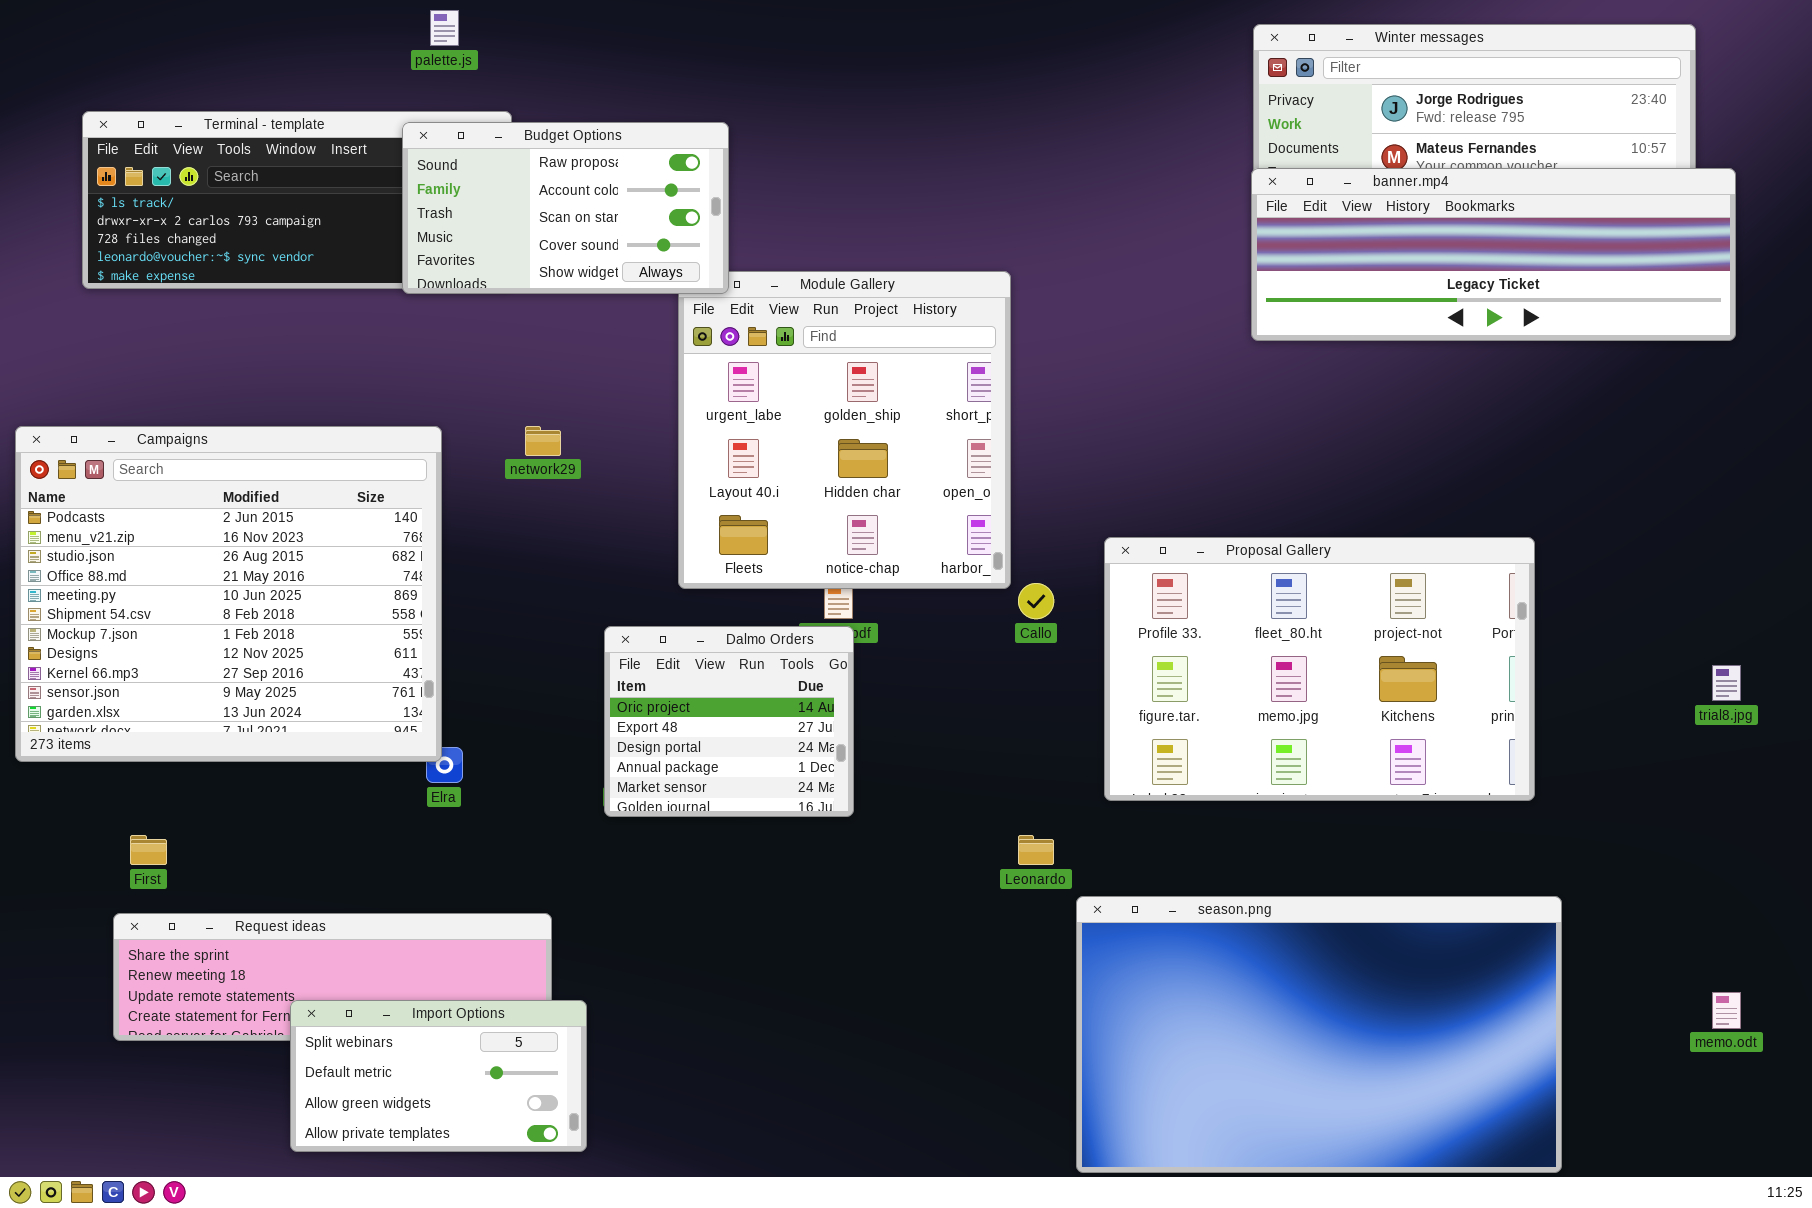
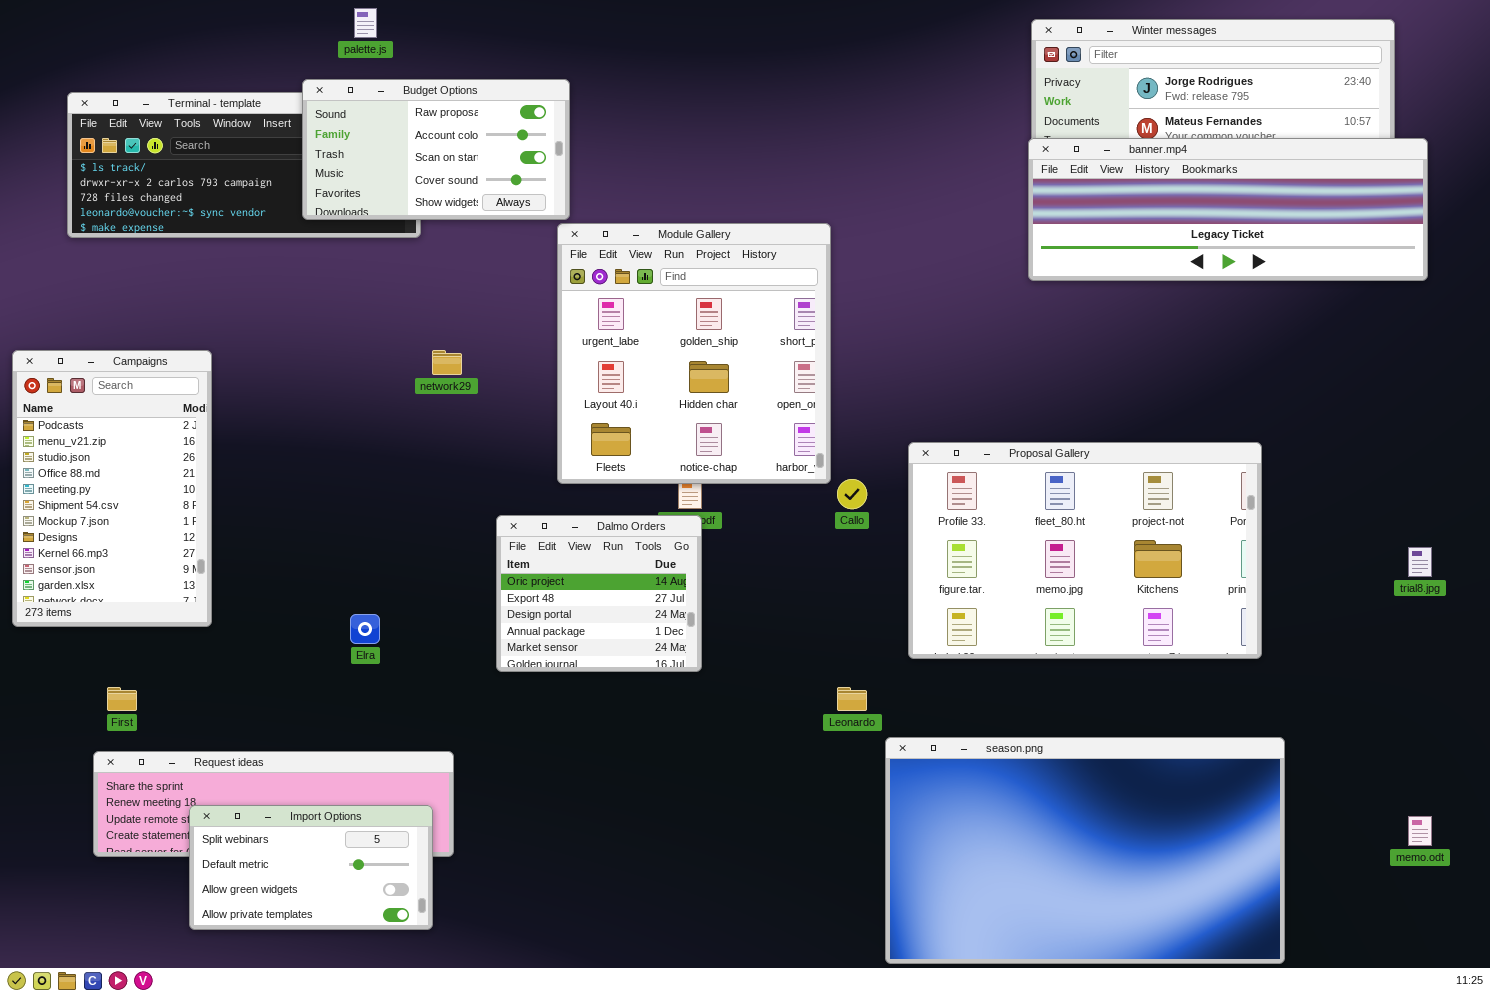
Budget Options: [402,122,729,294] -> [302,79,570,220], moved
Campaigns: [15,426,442,762] -> [12,350,212,627], resized
Import Options: [290,1000,587,1152] -> [189,805,433,930], moved

